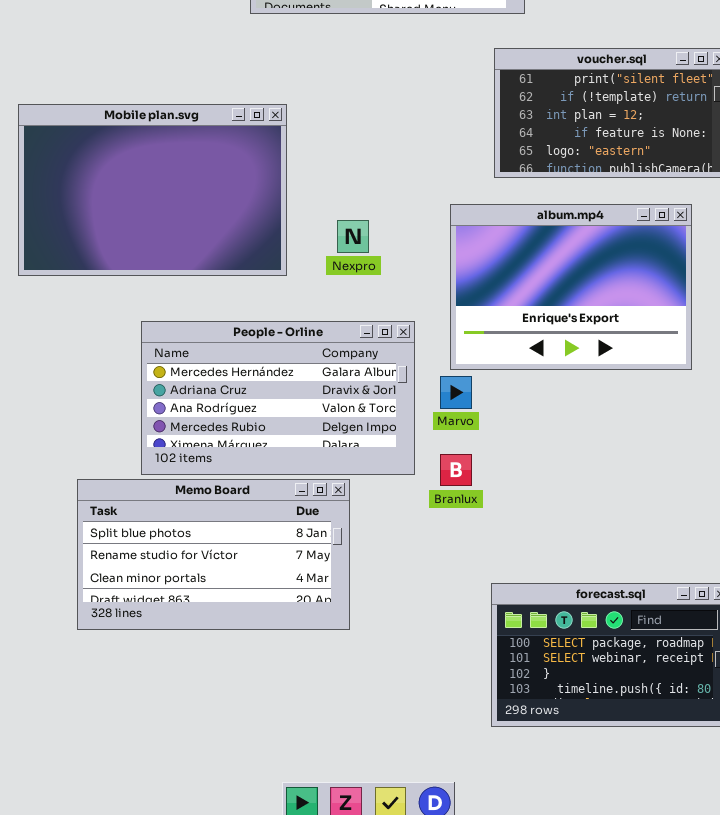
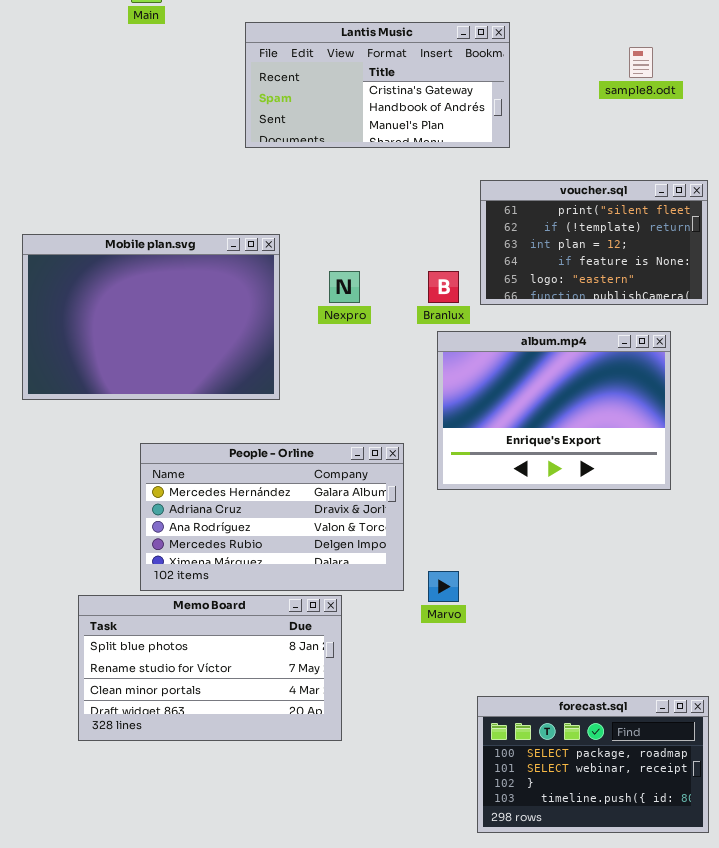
Nexpro: [337,220,369,253] -> [329,271,360,303], moved
Marvo: [440,376,472,409] -> [428,571,459,602], moved
Branlux: [440,454,472,486] -> [428,271,459,303], moved

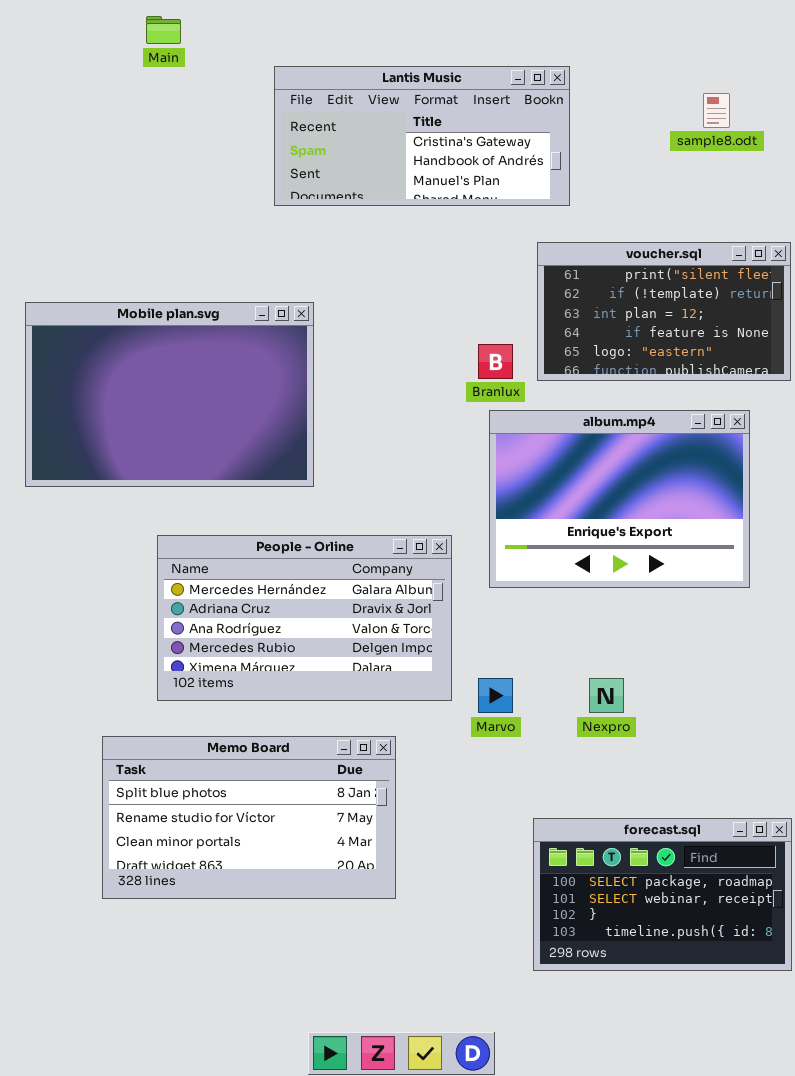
Nexpro: [329,271,360,303] -> [589,678,624,713], moved
Memo Board: [78,595,342,741] -> [102,736,396,899], moved

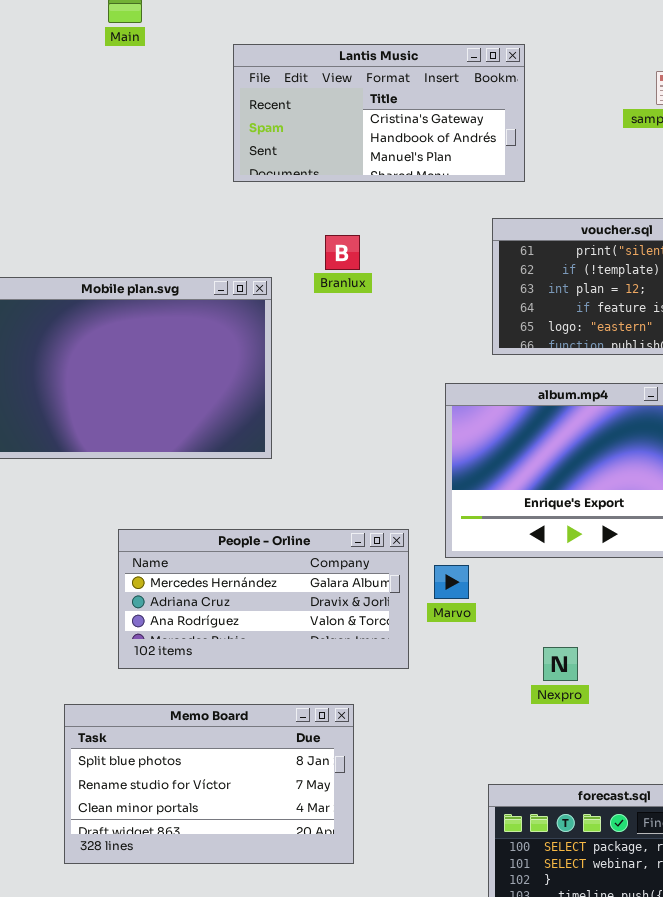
Branlux: [478,344,513,379] -> [325,235,360,270], moved
People - Orline: [157,535,452,701] -> [118,529,409,669], resized
Marvo: [478,678,513,713] -> [434,565,469,599], moved

